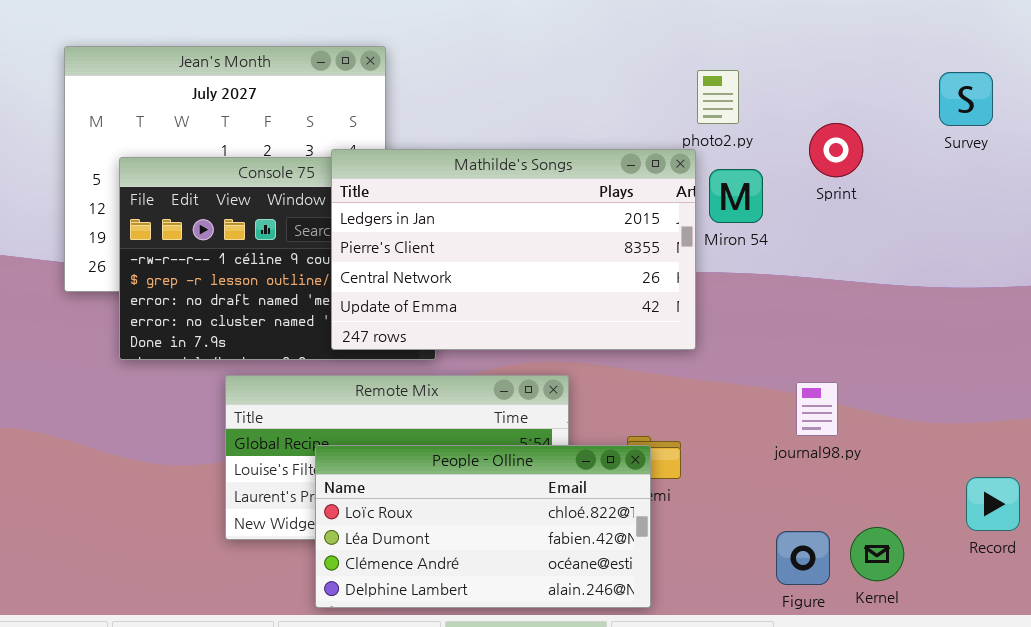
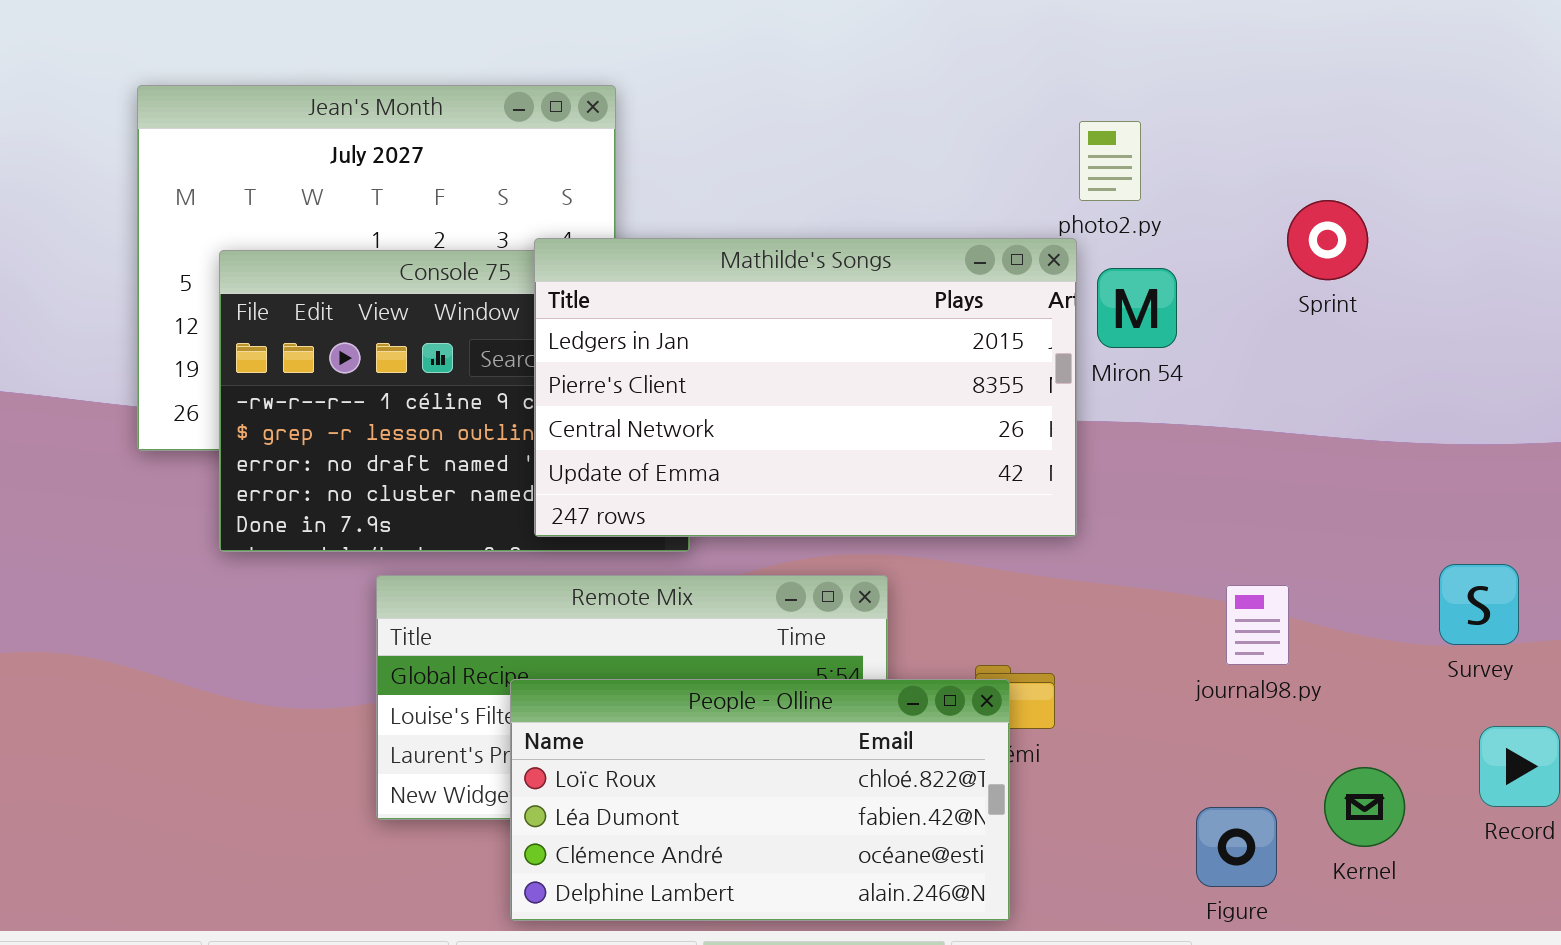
Survey: [939,72,993,126] -> [1439,564,1519,645], moved
Sprint: [809,123,863,177] -> [1287,200,1368,280], moved
Kernel: [850,527,904,581] -> [1324,767,1405,847], moved

